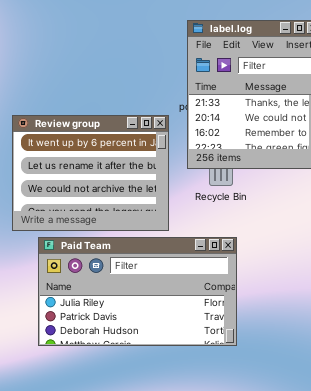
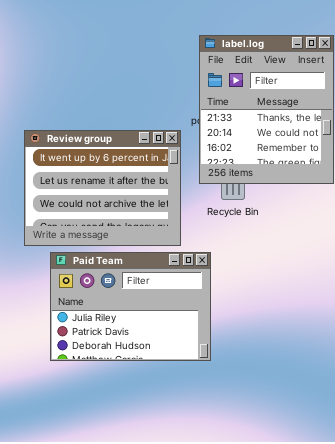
Paid Team: [38,237,237,346] -> [50,252,211,361], resized

